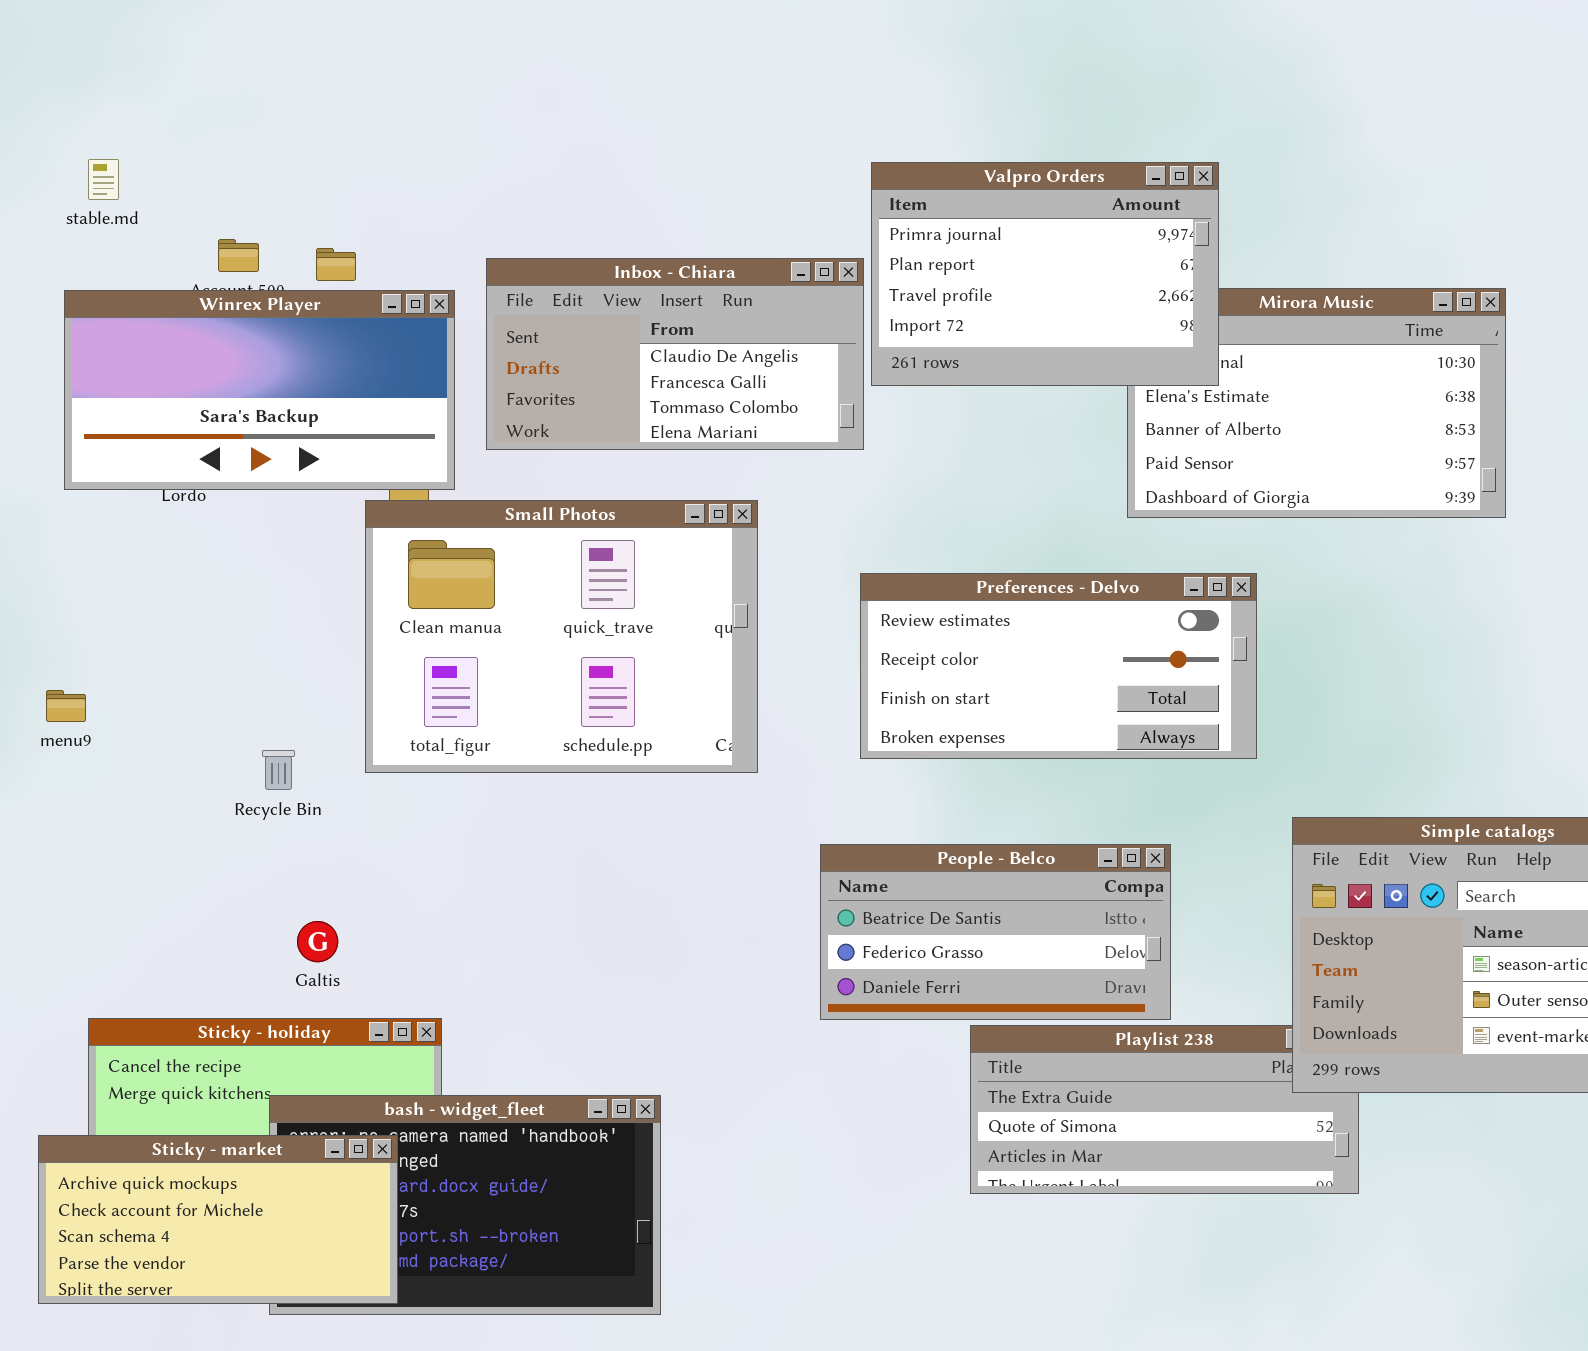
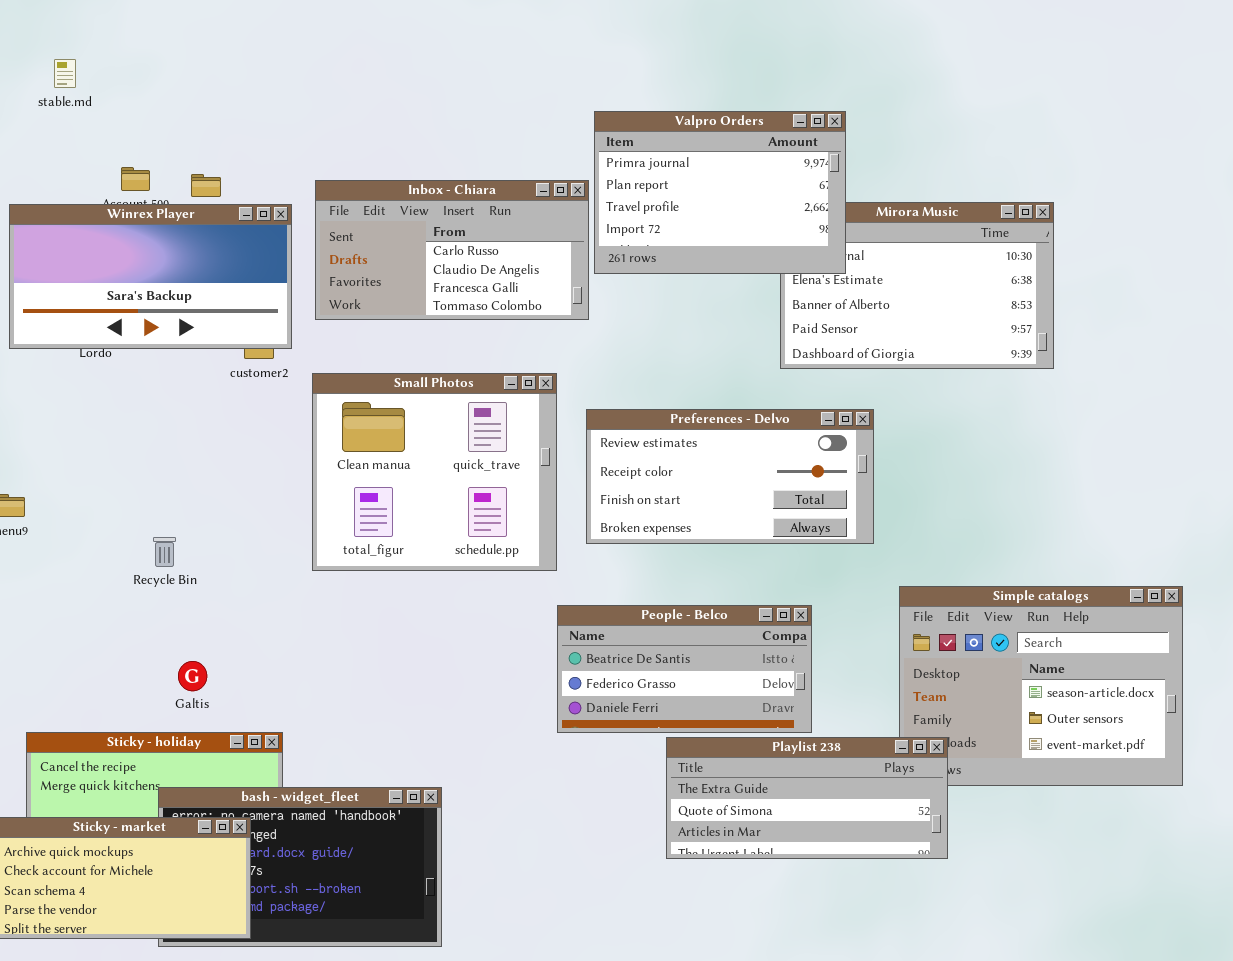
stable.md: [88,159,119,200] -> [54,59,76,88], moved
Inbox - Chiara: [486,258,864,450] -> [315,180,589,320], scrolled up 1 row
Small Photos: [365,500,758,773] -> [312,373,557,571], moved, resized
Playlist 238: [970,1025,1359,1194] -> [666,737,948,859], raised

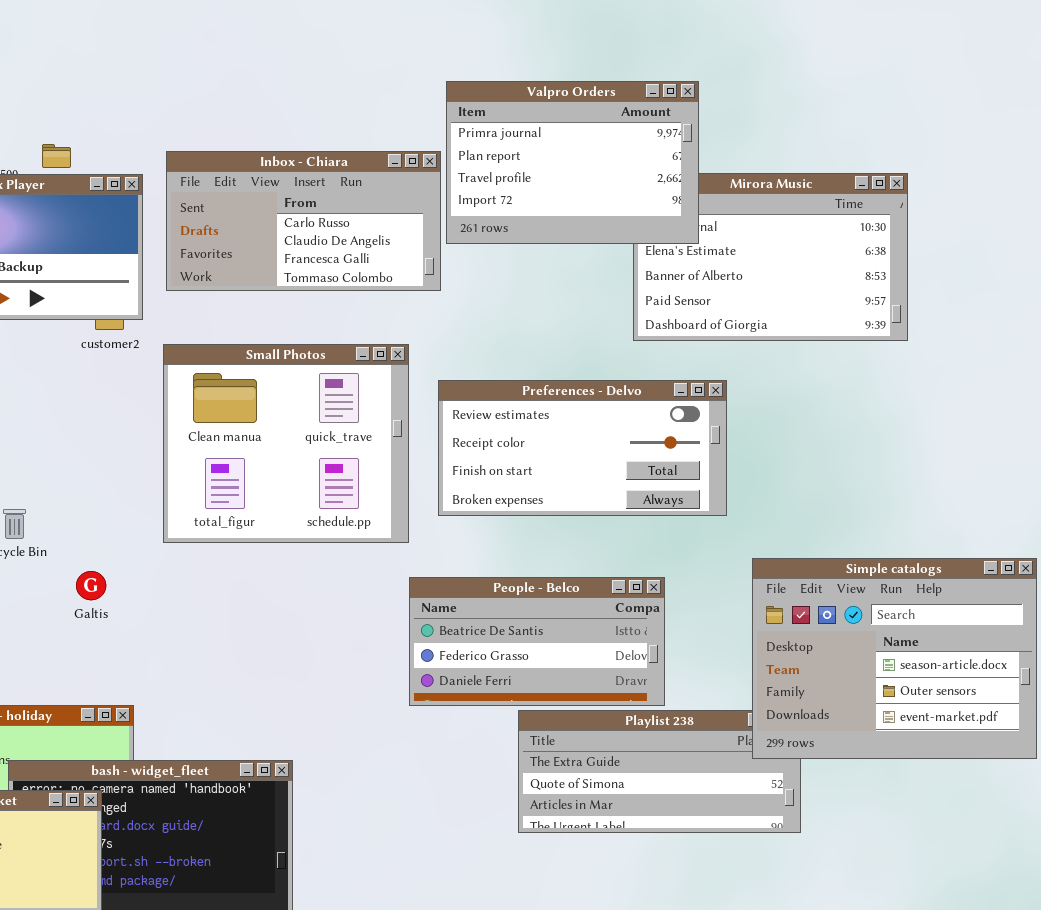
Simple catalogs: [899,586,1183,786] -> [752,558,1037,759], raised
Galtis: [178,661,207,691] -> [76,571,106,600], moved

